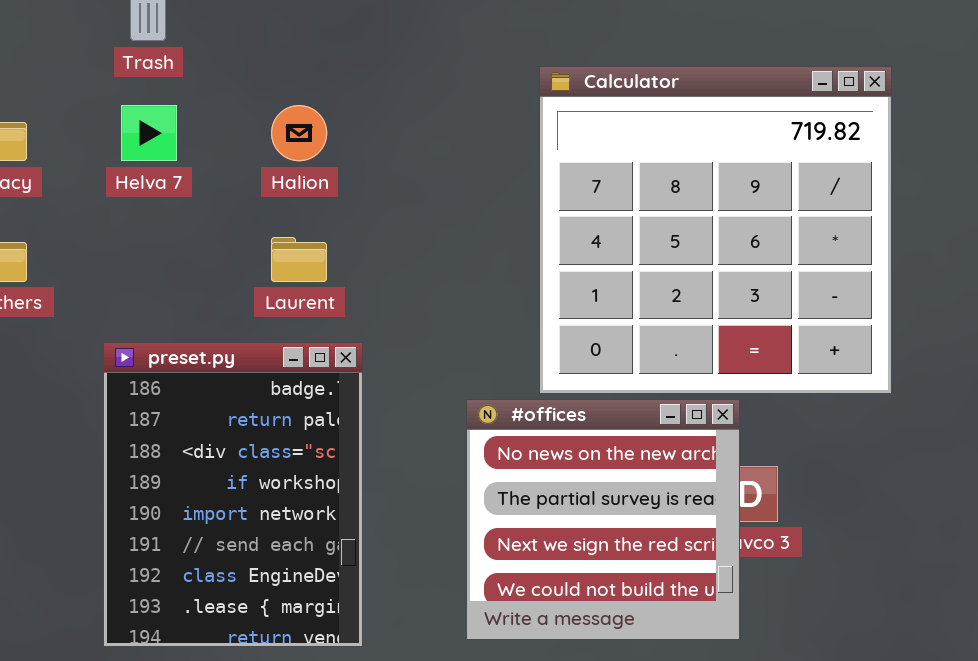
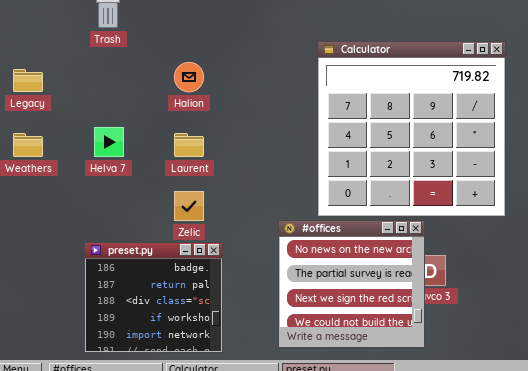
Helva 7: [121,105,177,161] -> [94,127,124,157], moved
preset.py: [103,342,363,647] -> [84,242,223,353], resized

